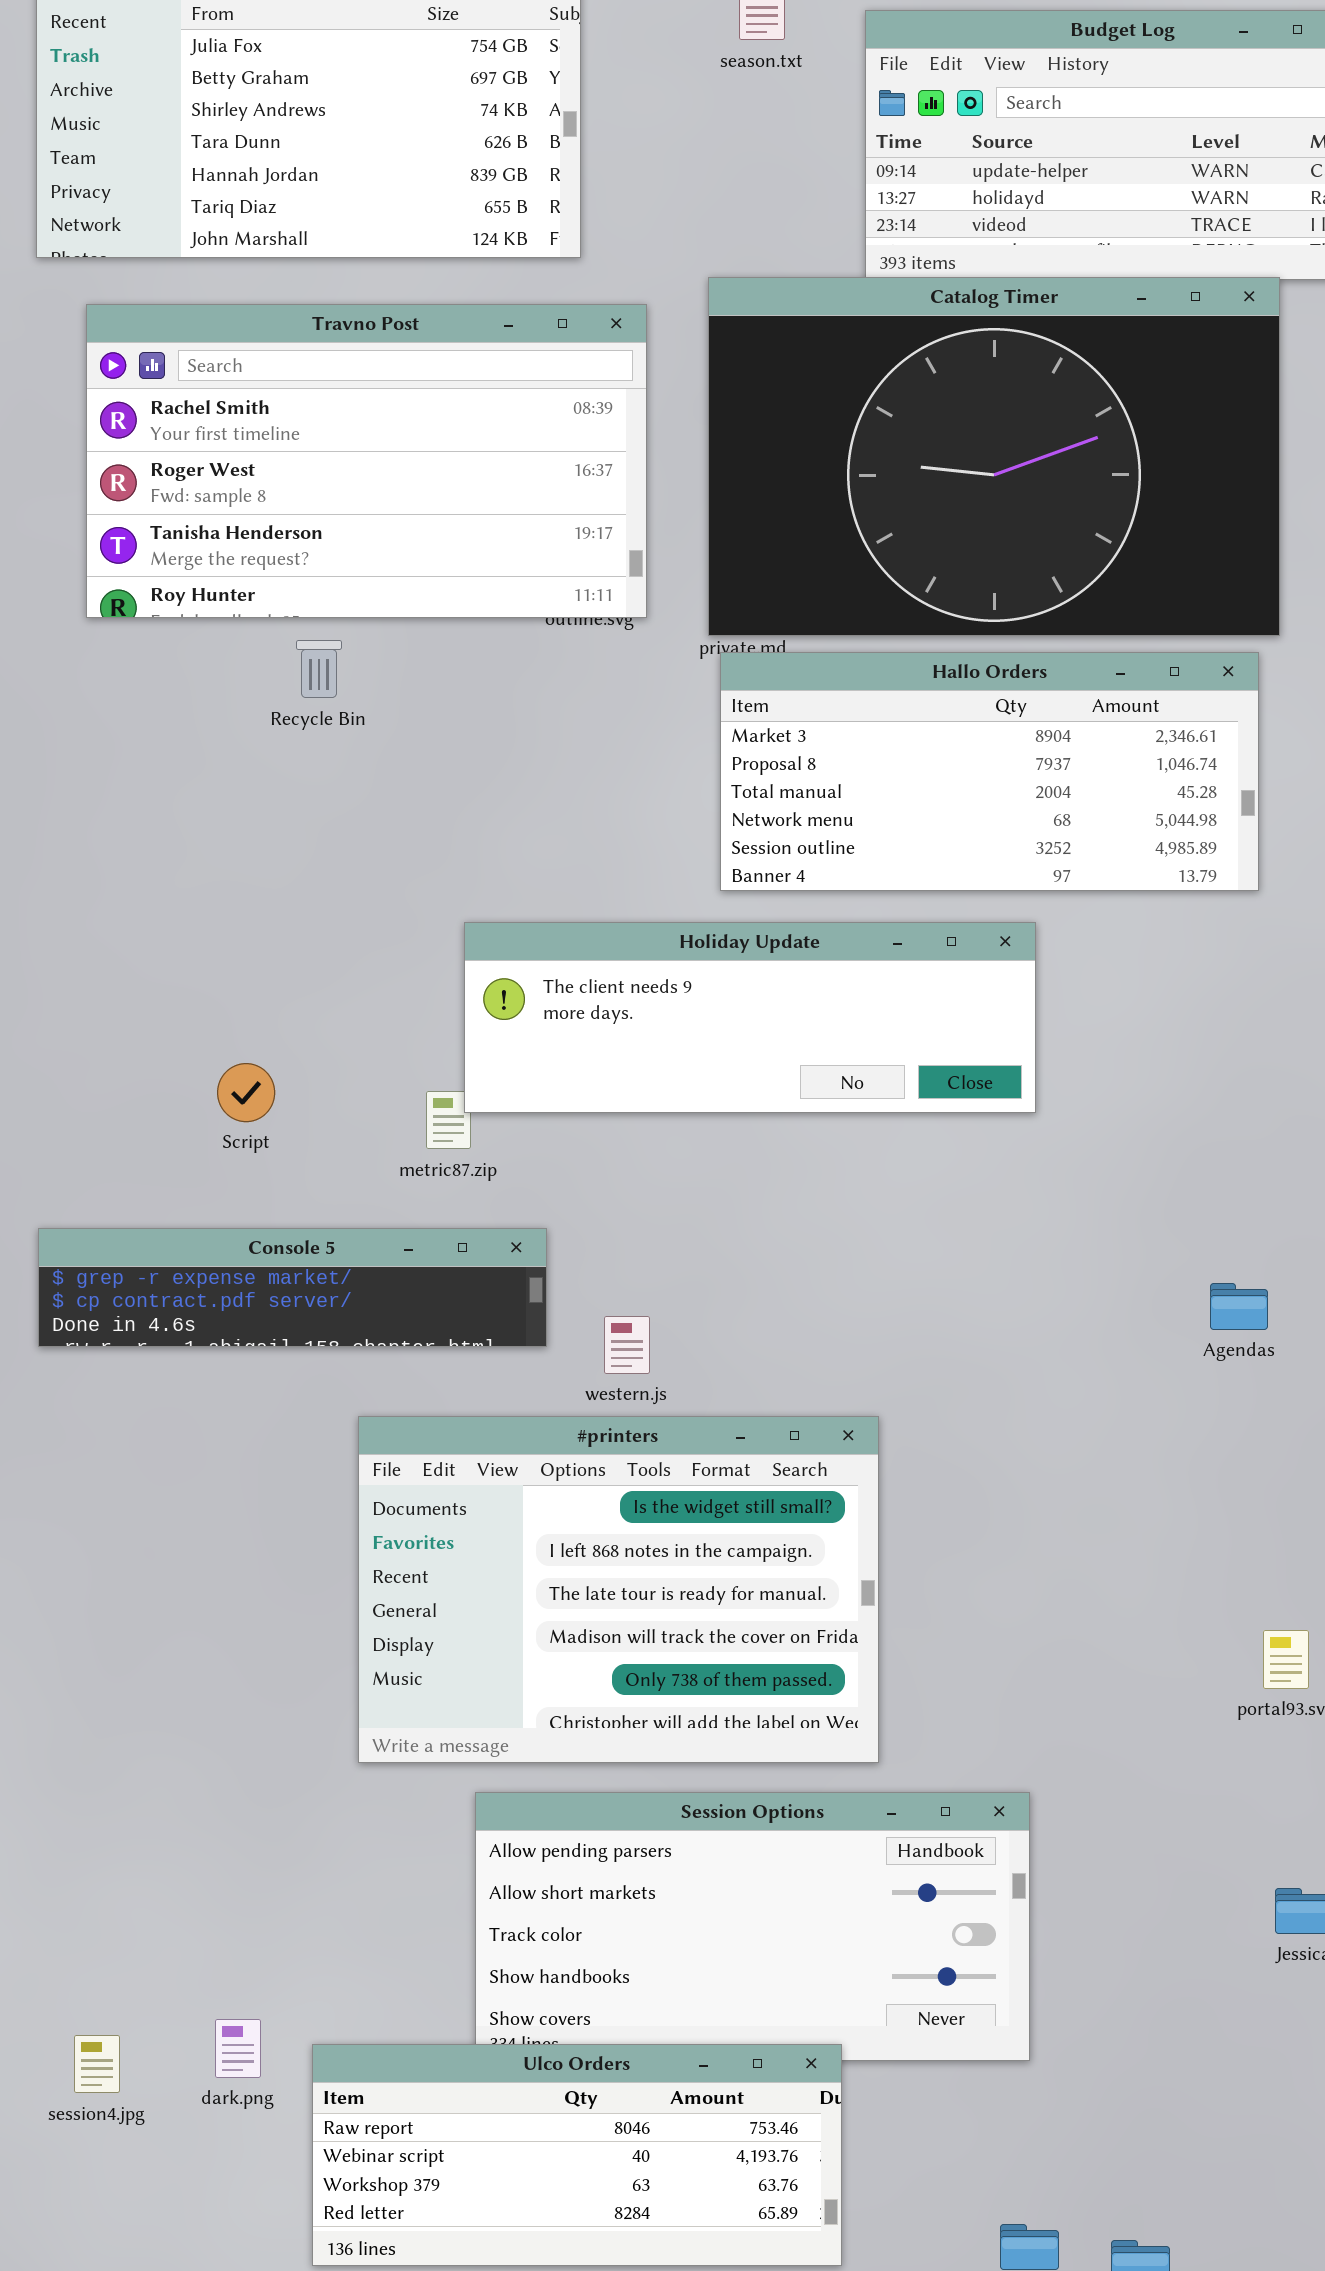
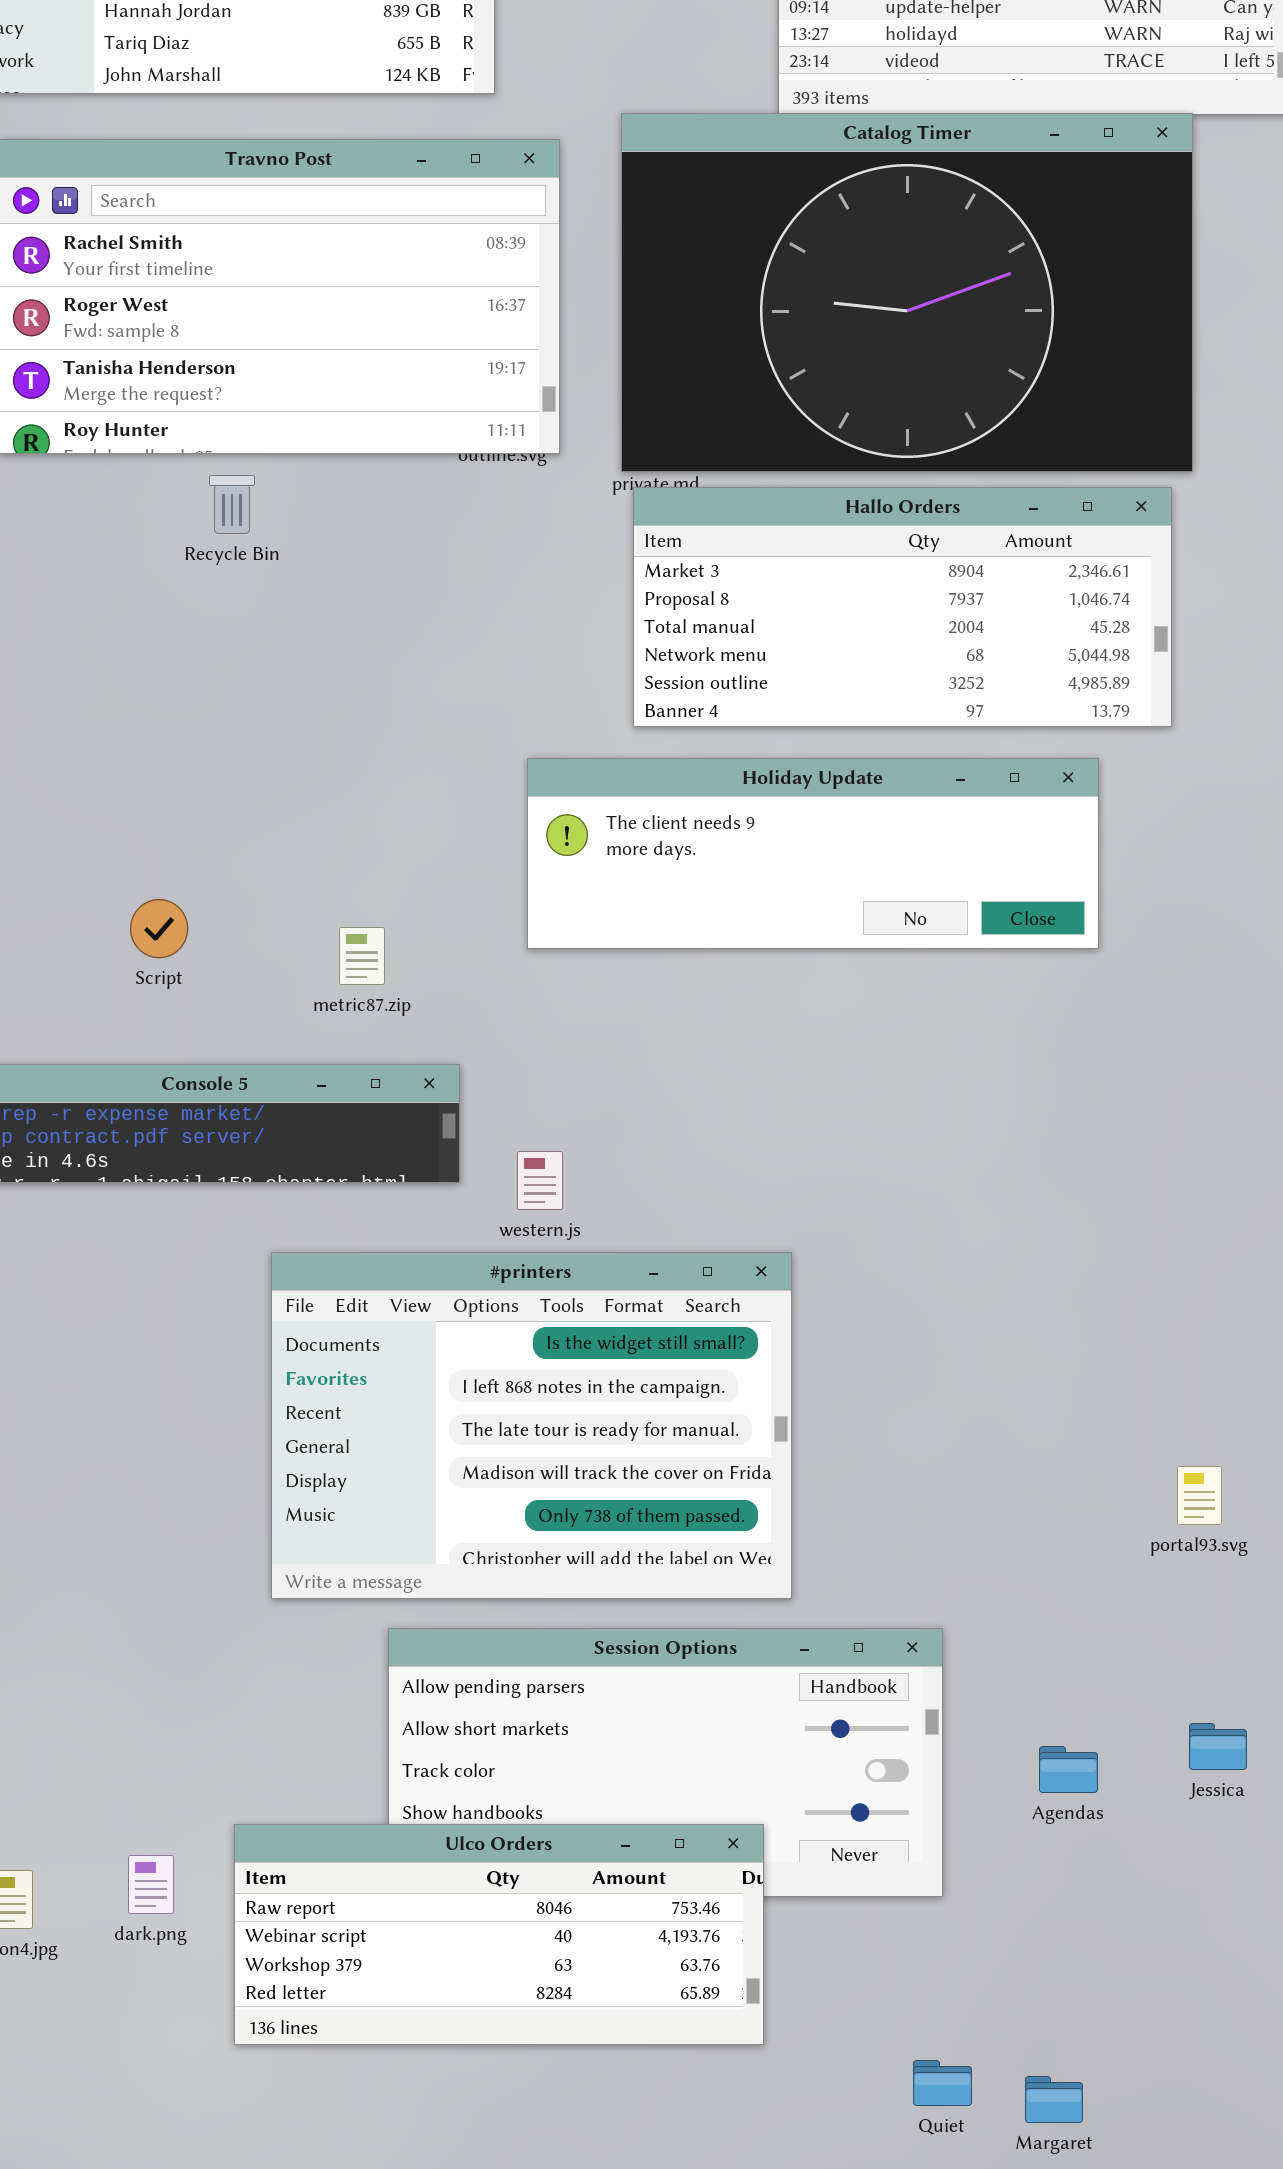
Holiday Update: [464,922,1036,1113] -> [527,758,1099,949], moved
Agendas: [1210,1283,1268,1330] -> [1039,1746,1098,1793], moved
Ulco Orders: [312,2044,842,2266] -> [234,1824,764,2045], moved

